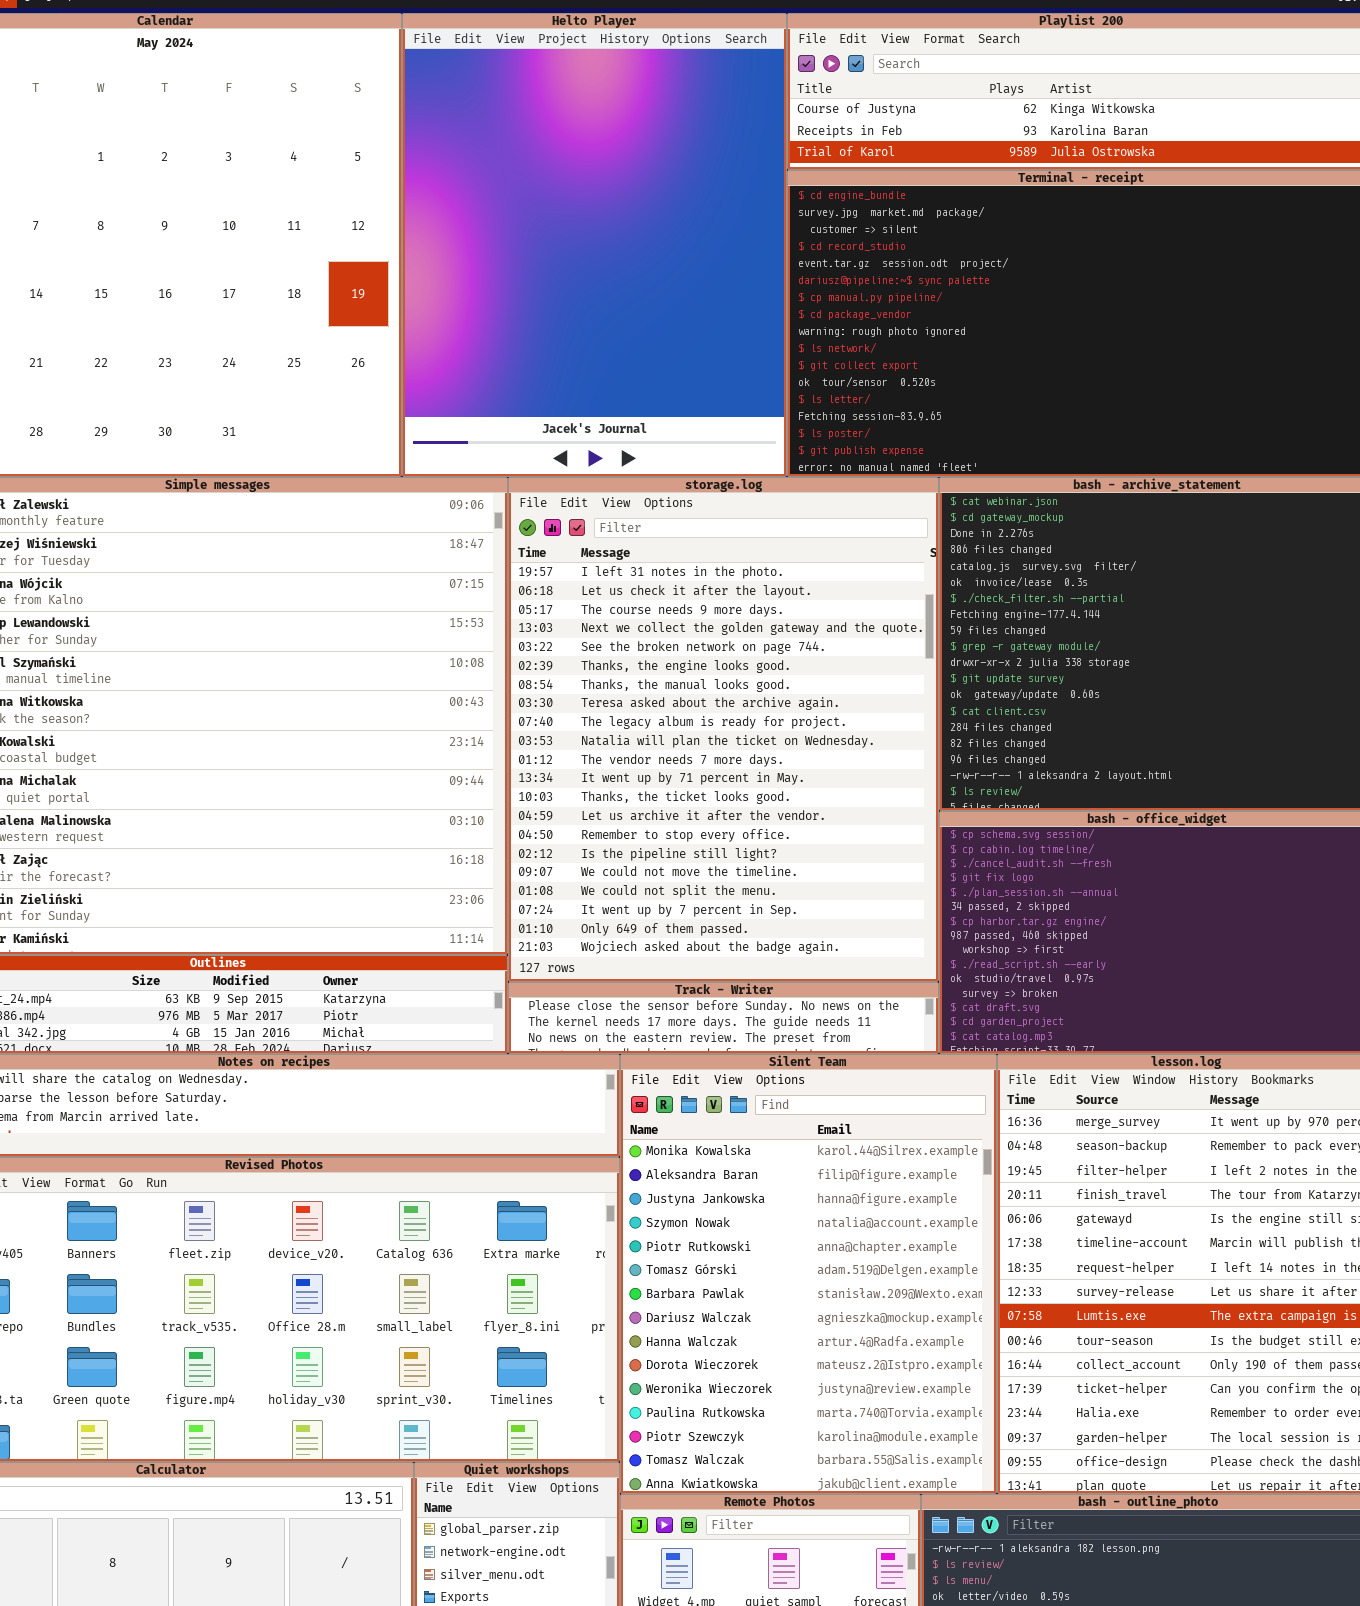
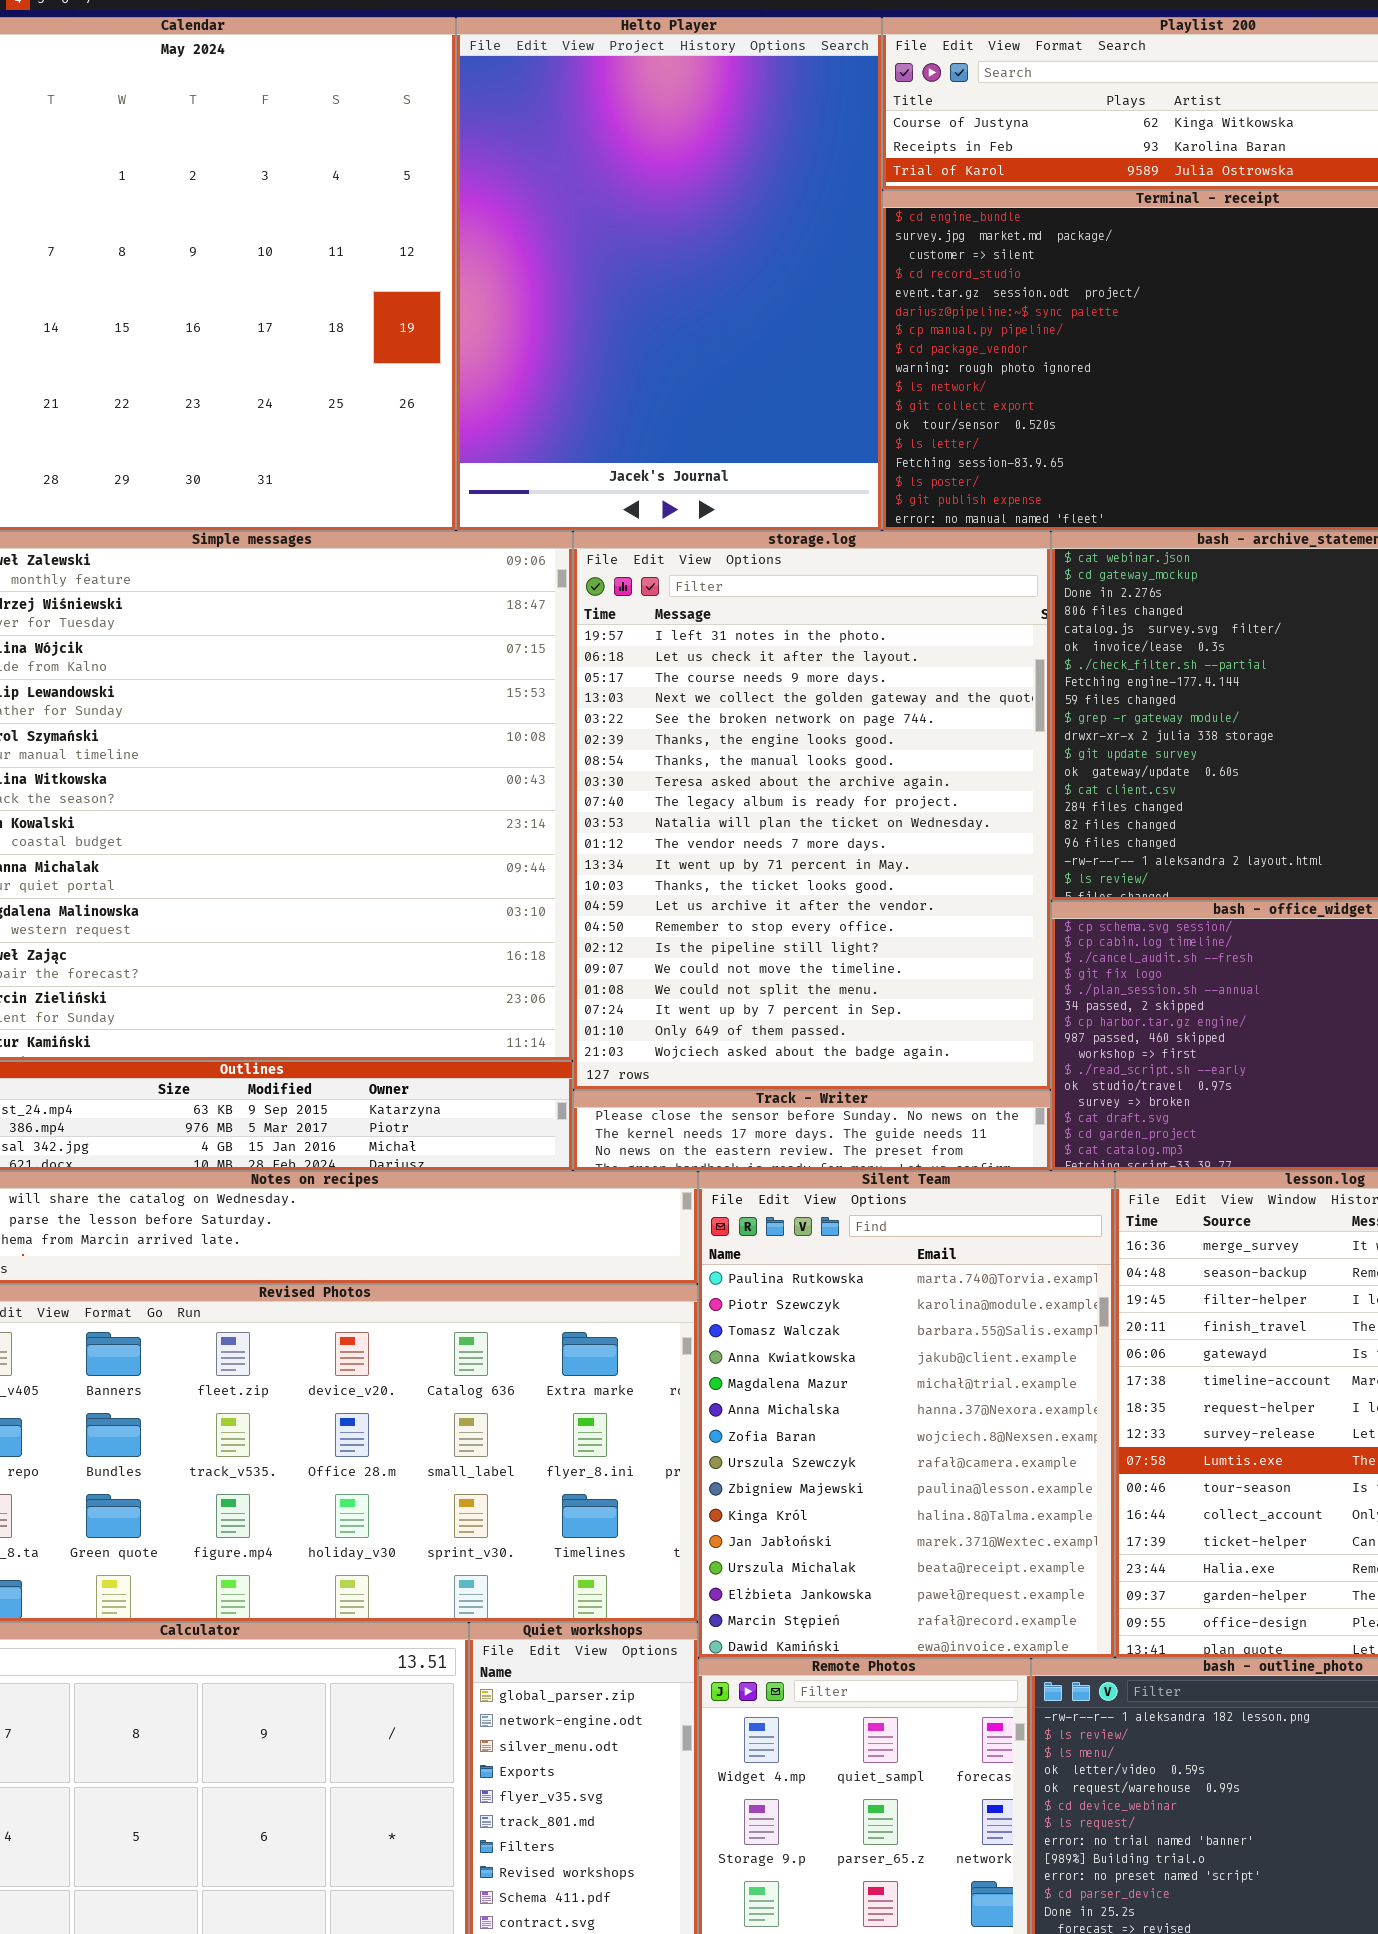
Silent Team: [620,1054,997,1494] -> [698,1171,1115,1658], scrolled down 11 rows

